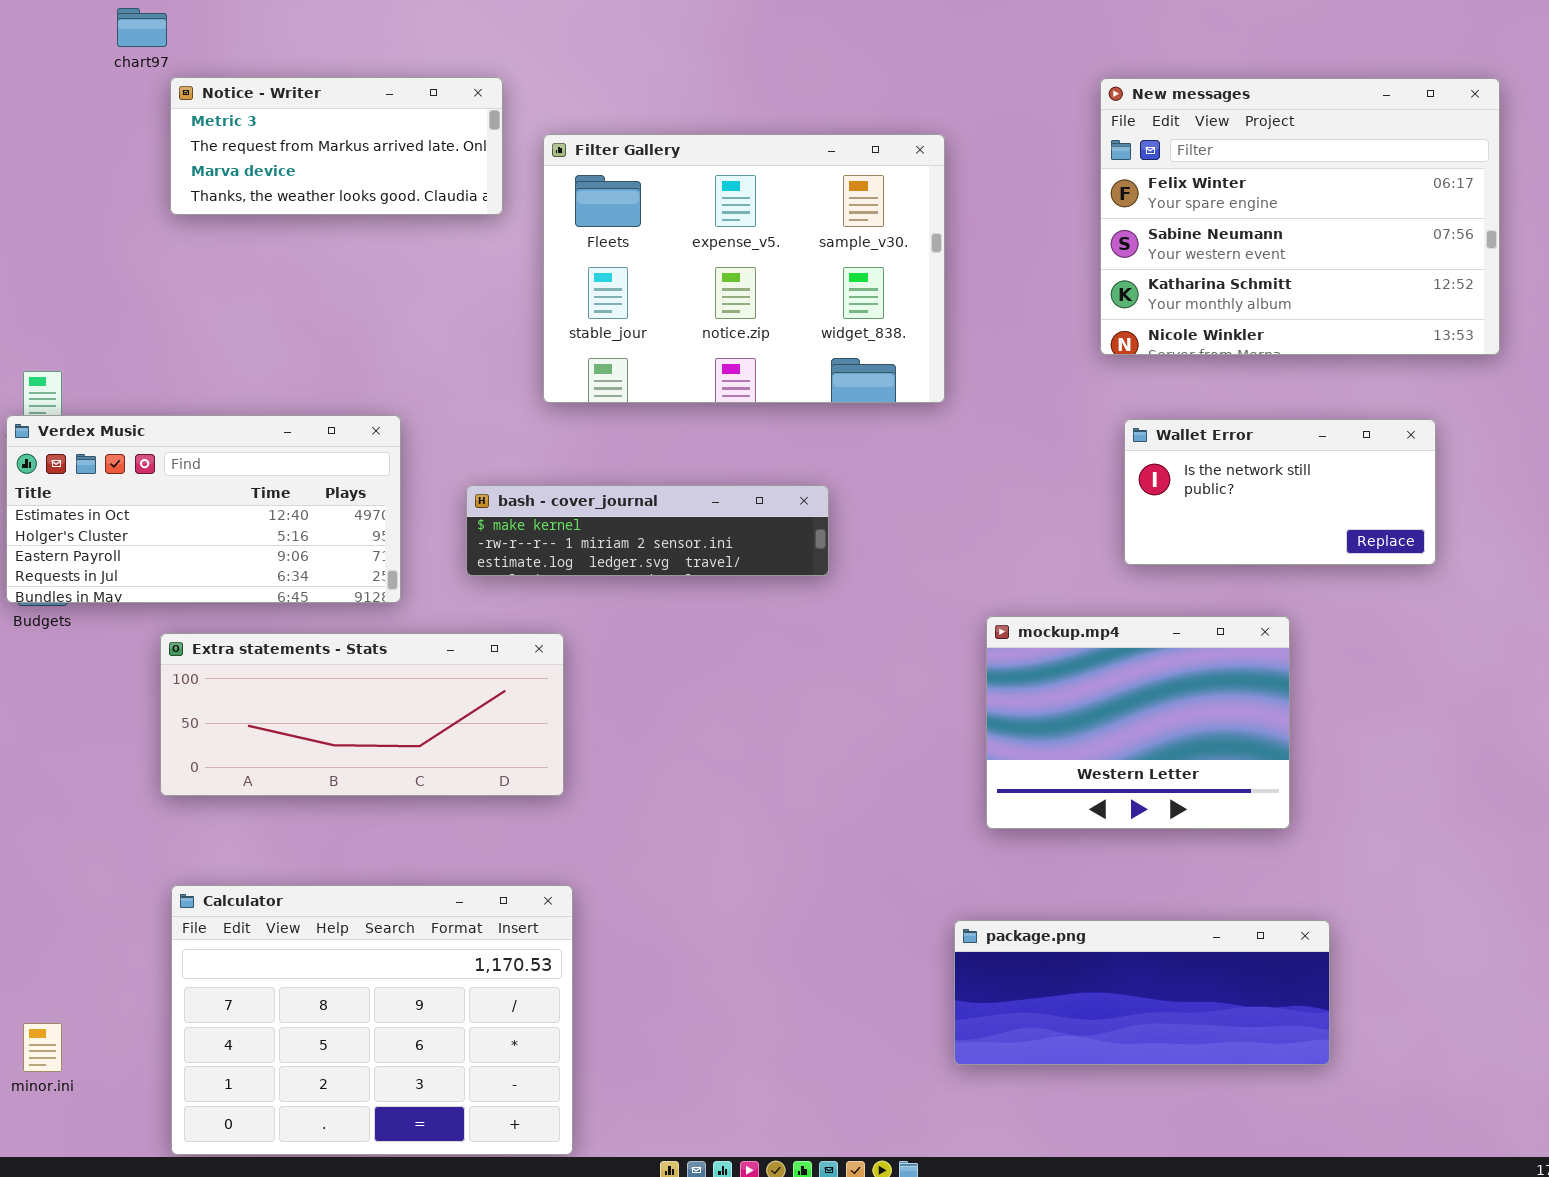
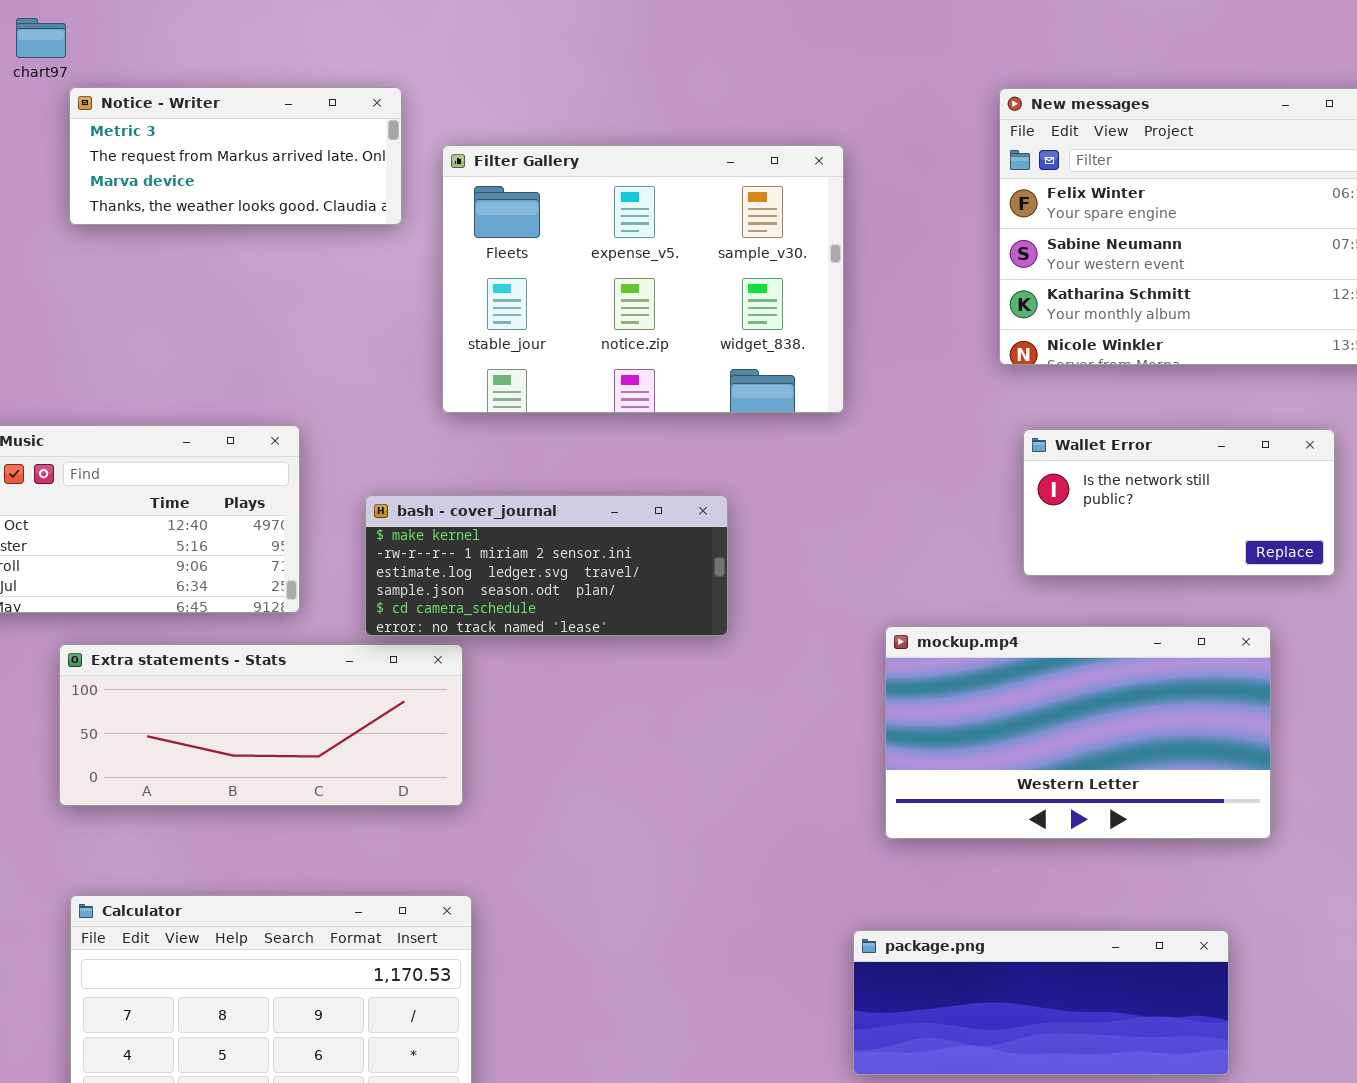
bash - cover_journal: [466,485,829,576] -> [365,495,728,636], resized
mockup.mp4: [986,616,1290,829] -> [885,626,1271,839], resized

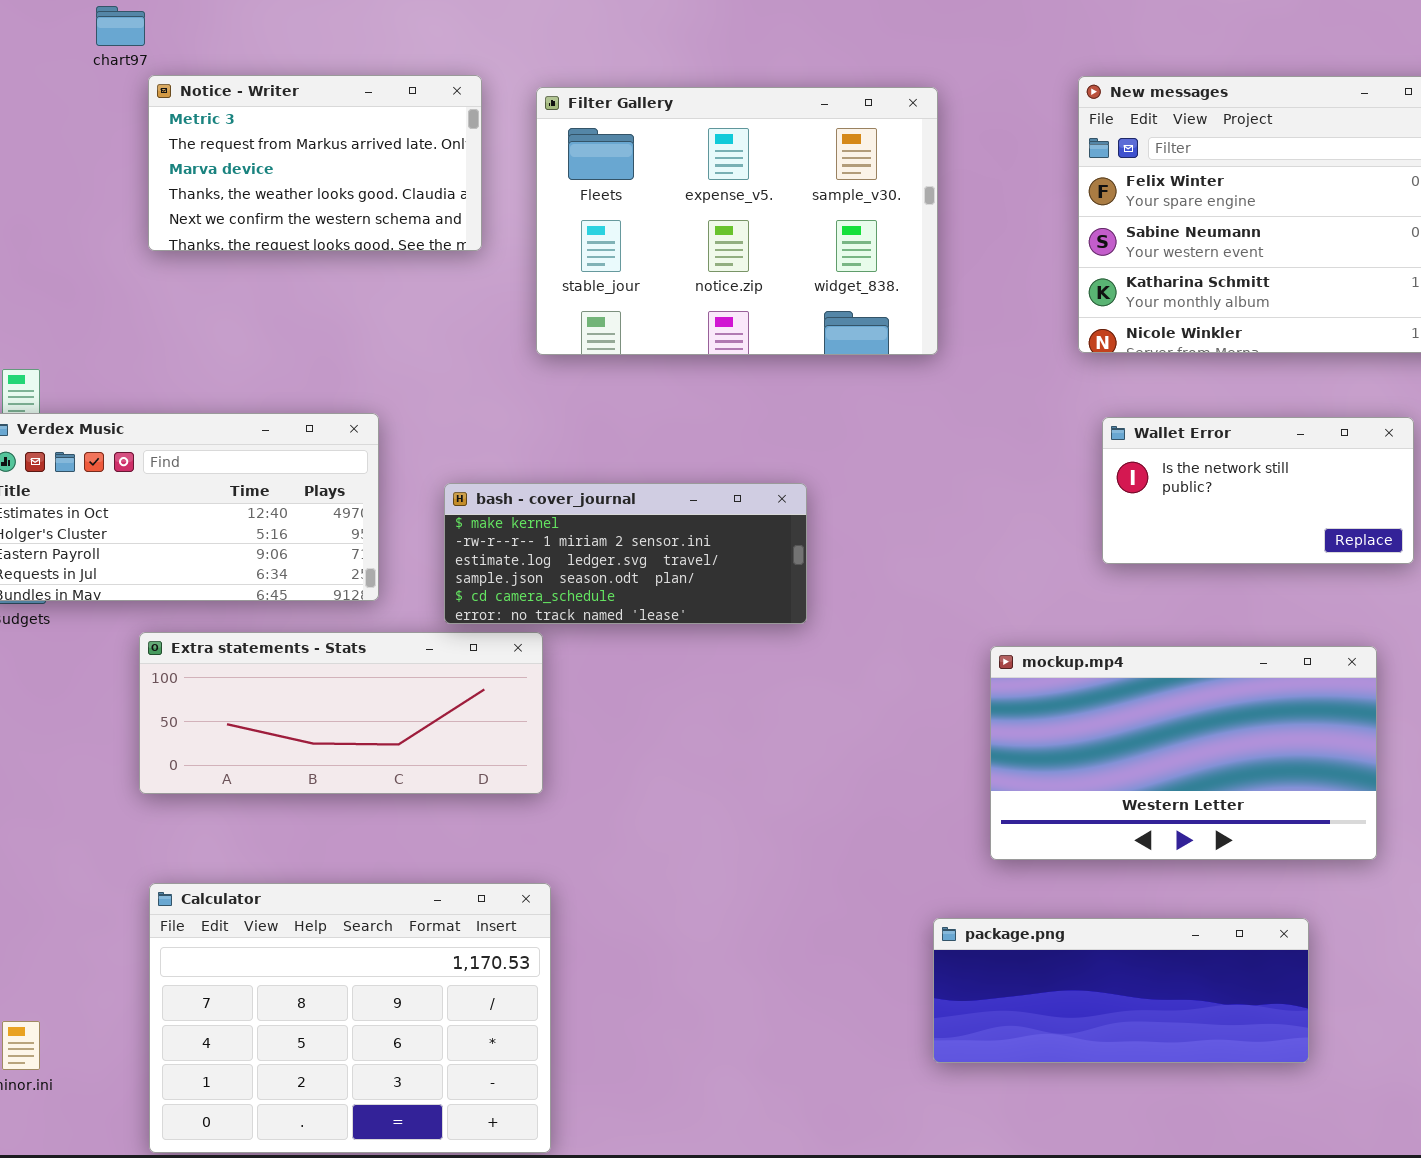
Notice - Writer: [69,87,402,225] -> [148,75,482,251], resized
Filter Gallery: [442,145,844,413] -> [536,87,938,355], moved
mockup.mp4: [885,626,1271,839] -> [990,646,1377,860], moved

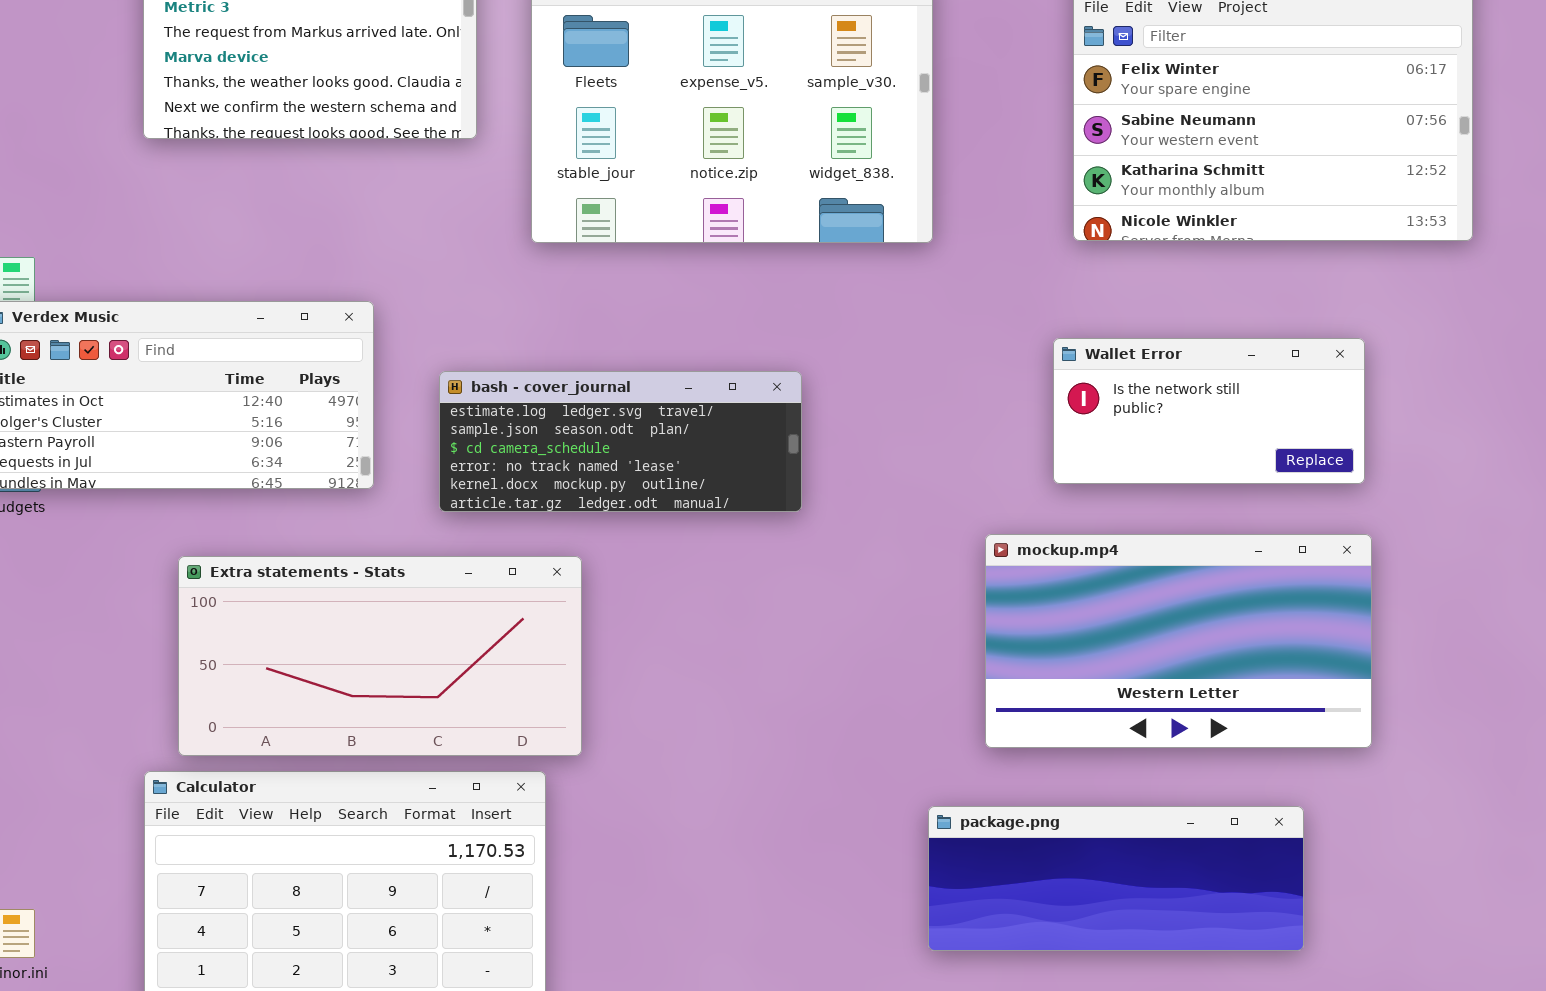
Wallet Error: [1102,417,1414,564] -> [1053,338,1365,484], moved
bash - cover_journal: [444,483,807,624] -> [439,371,802,512], scrolled down 2 rows
Extra statements - Stats: [139,632,543,794] -> [178,556,582,756], moved, resized

